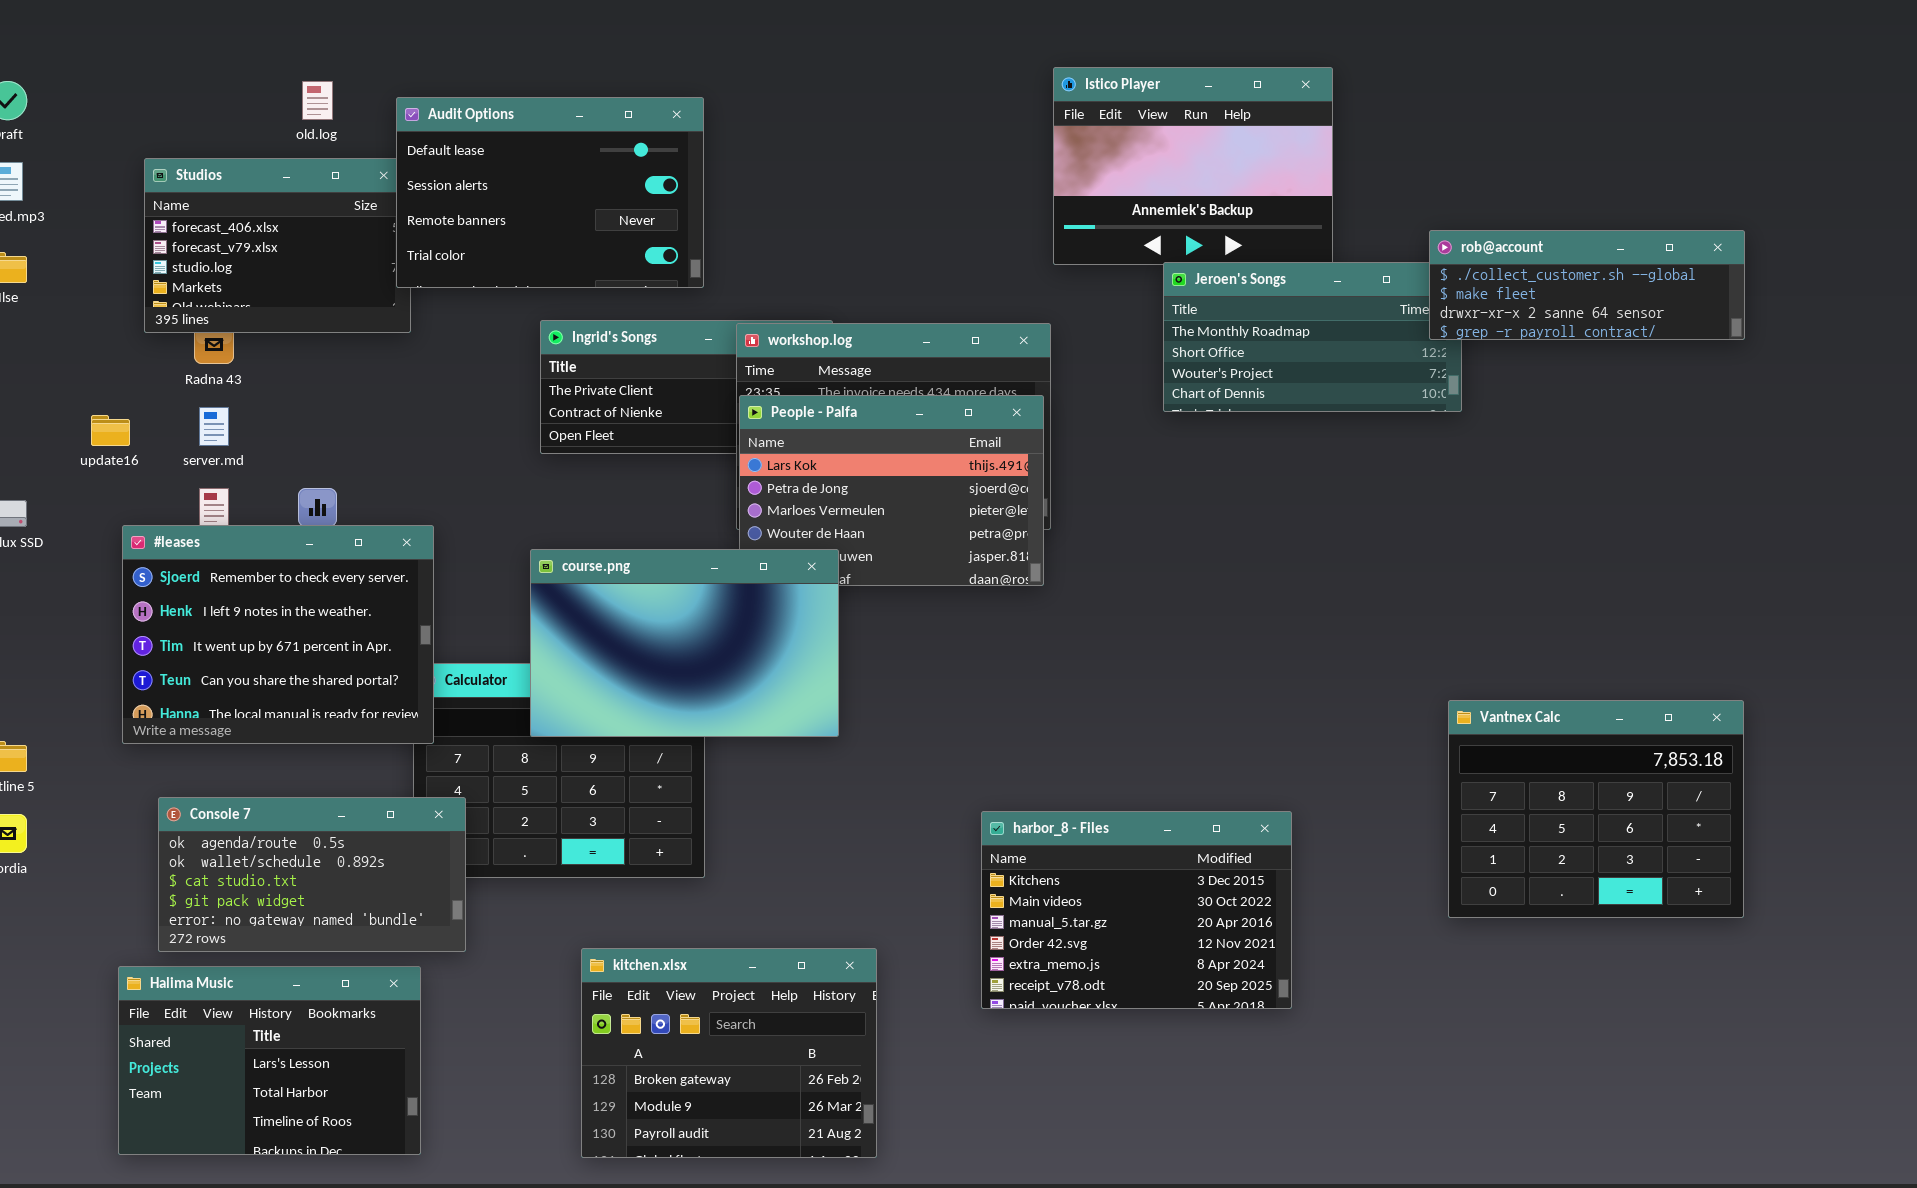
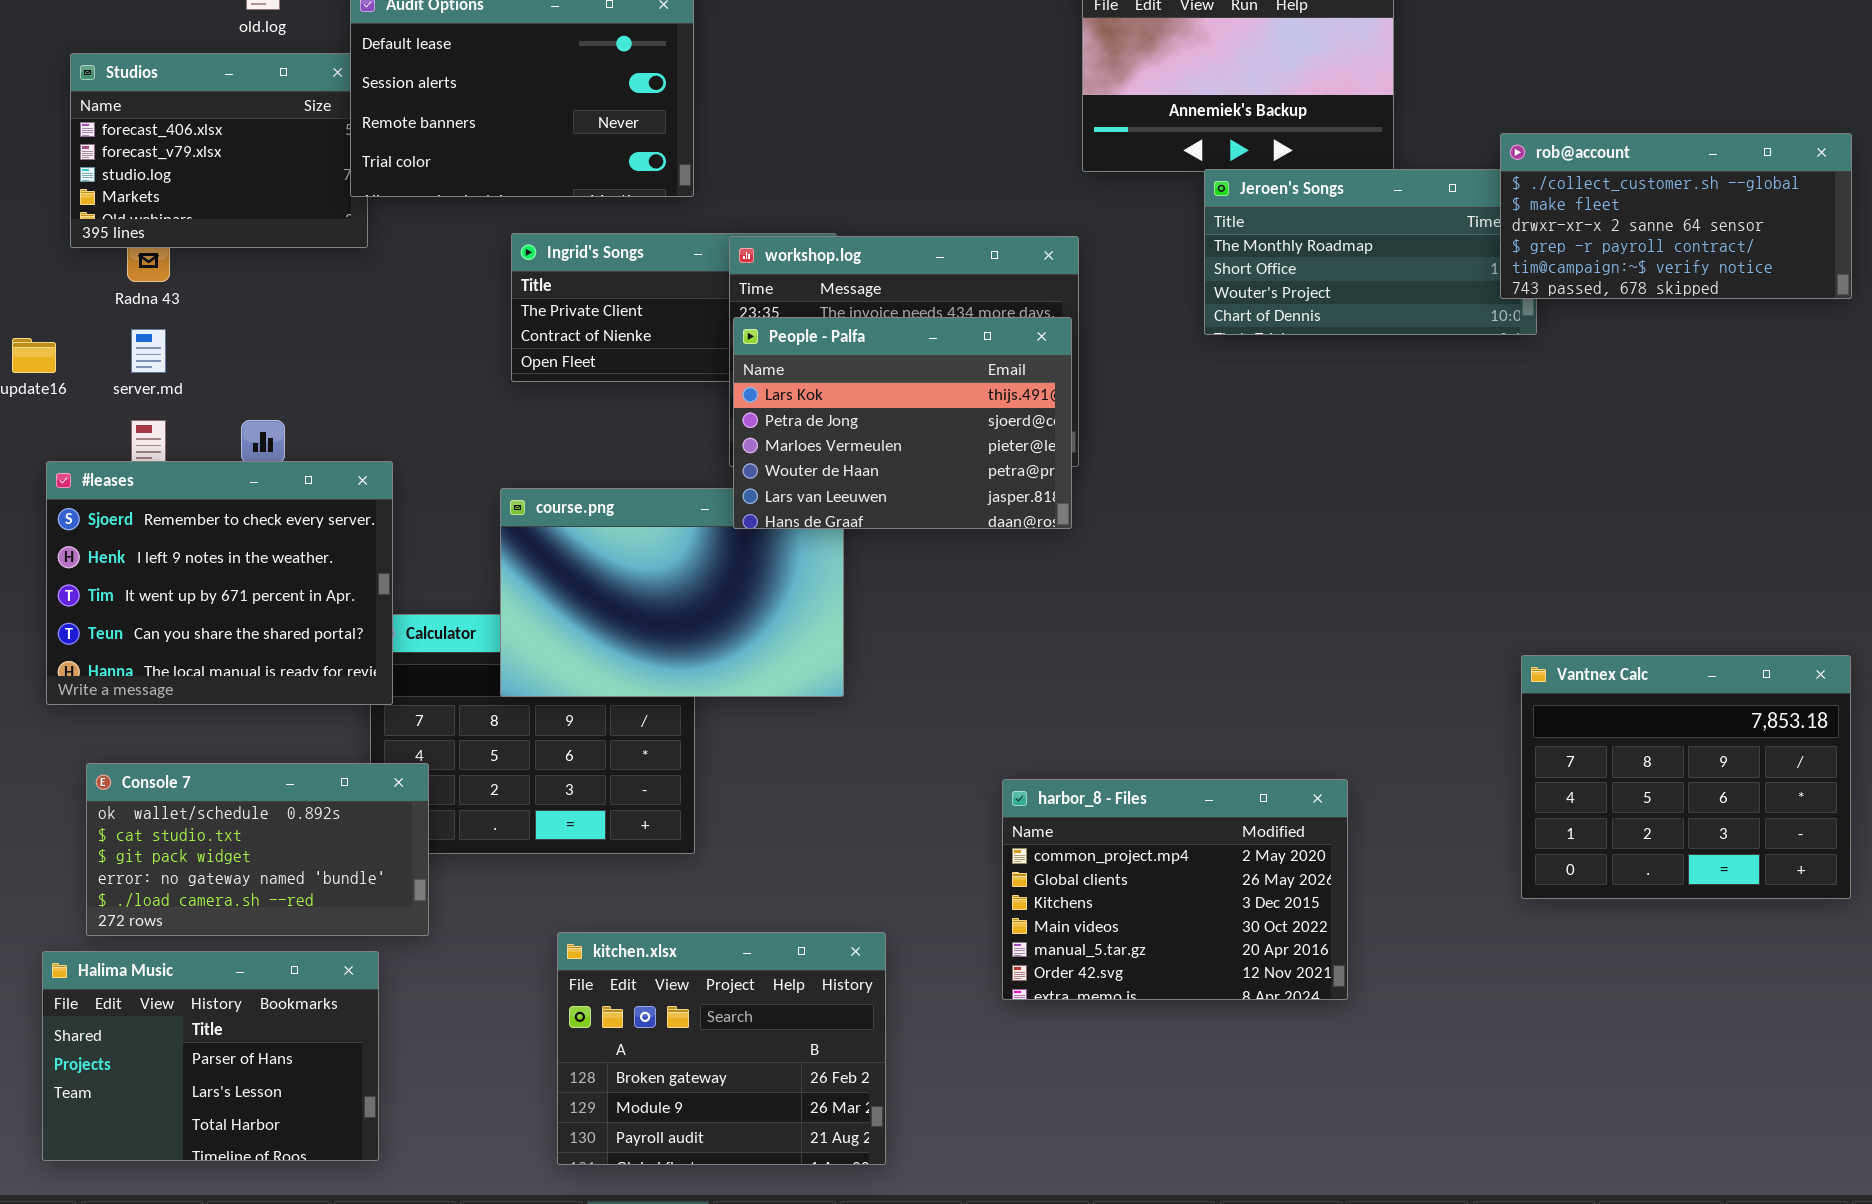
rob@account: [1429,230,1745,340] -> [1500,133,1852,299], resized
People - Palfa: [739,395,1044,586] -> [733,317,1072,529], raised
Console 7: [158,797,466,952] -> [86,763,429,936], scrolled down 1 row
harbor_8 - Files: [981,811,1292,1009] -> [1002,779,1348,1000], scrolled up 2 rows
Halima Music: [118,966,421,1155] -> [42,951,379,1161], scrolled up 1 row

